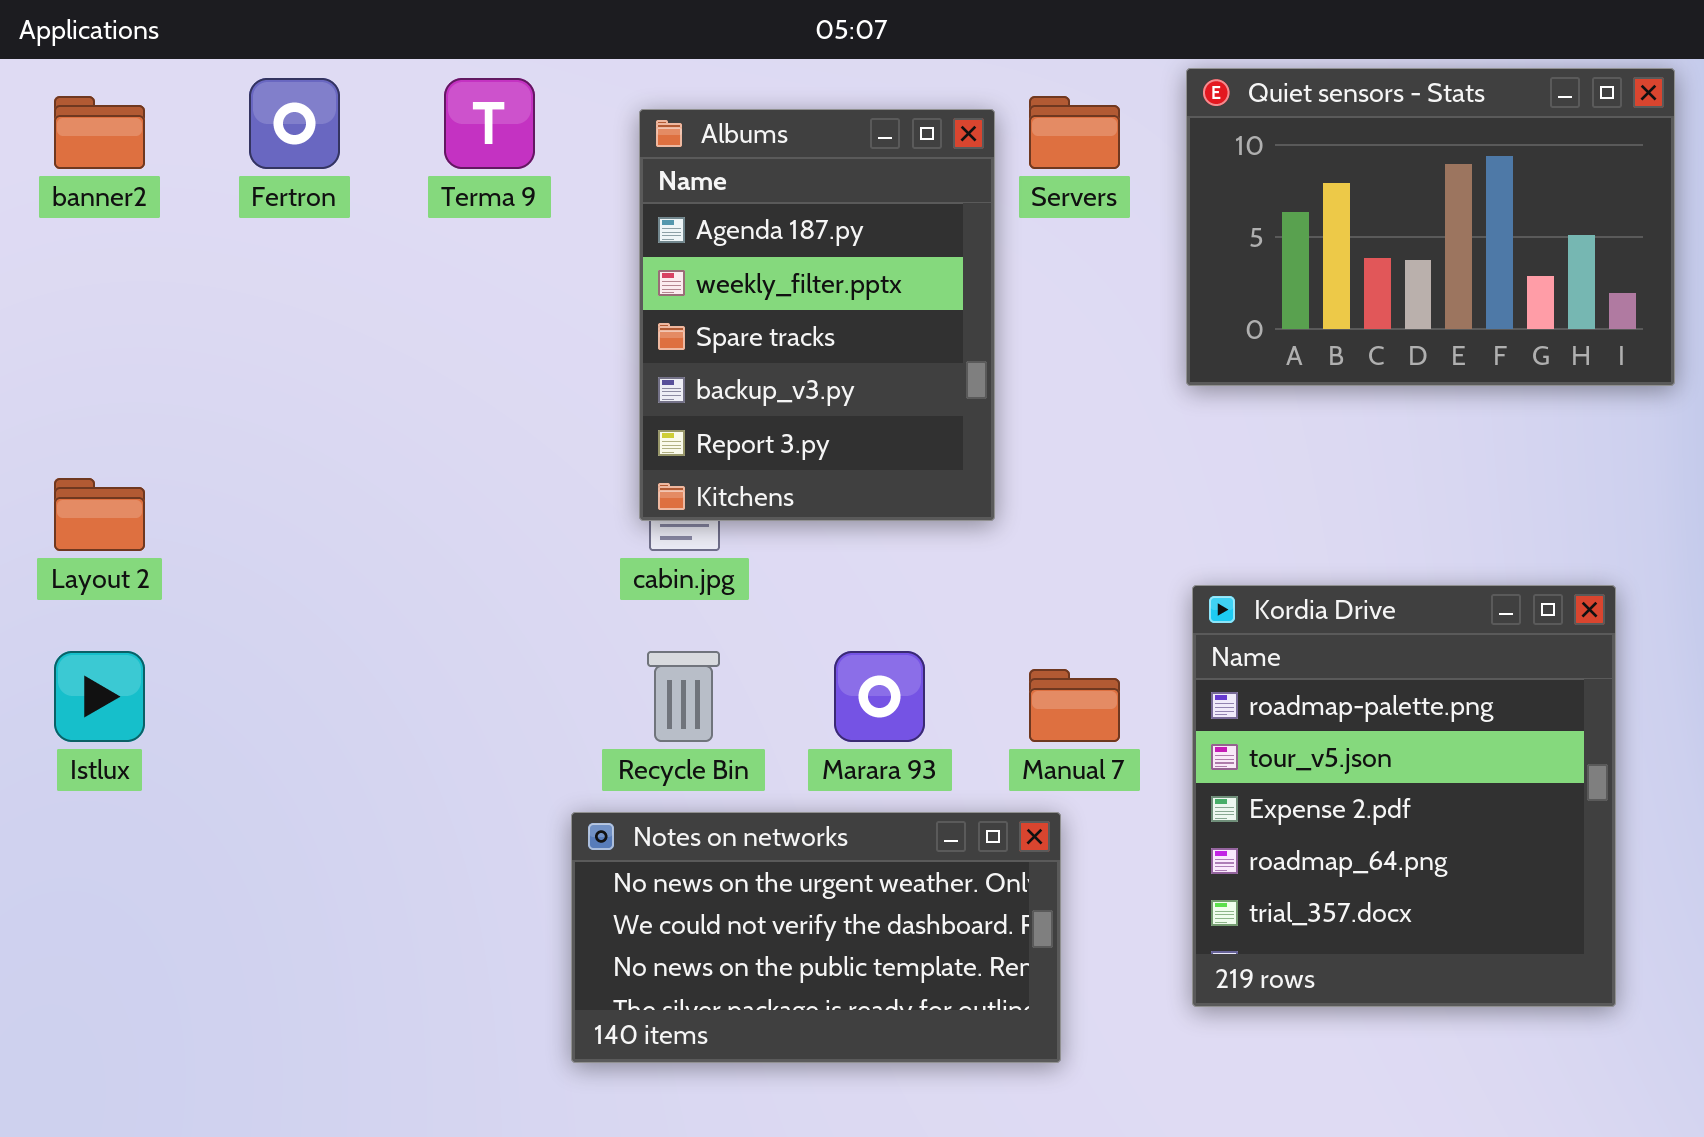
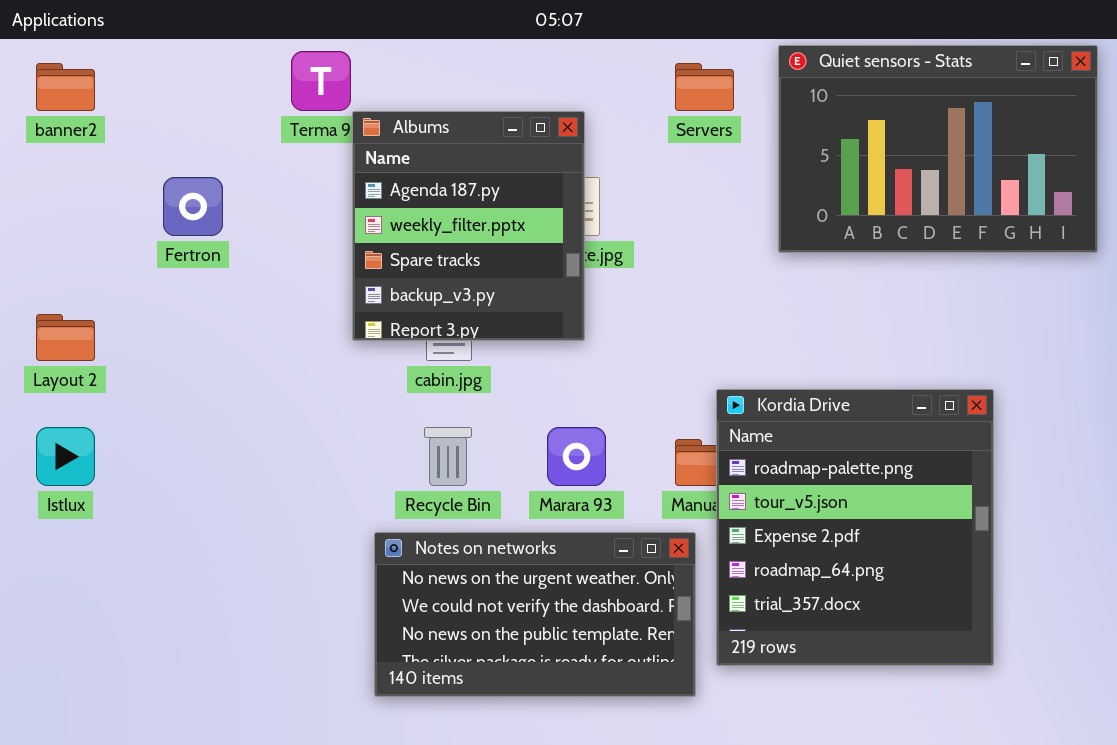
Fertron: [249,78,340,169] -> [163,177,223,236], moved
Albums: [639,109,995,521] -> [352,111,585,341], moved, resized
Kordia Drive: [1192,585,1616,1007] -> [716,389,994,666], moved

